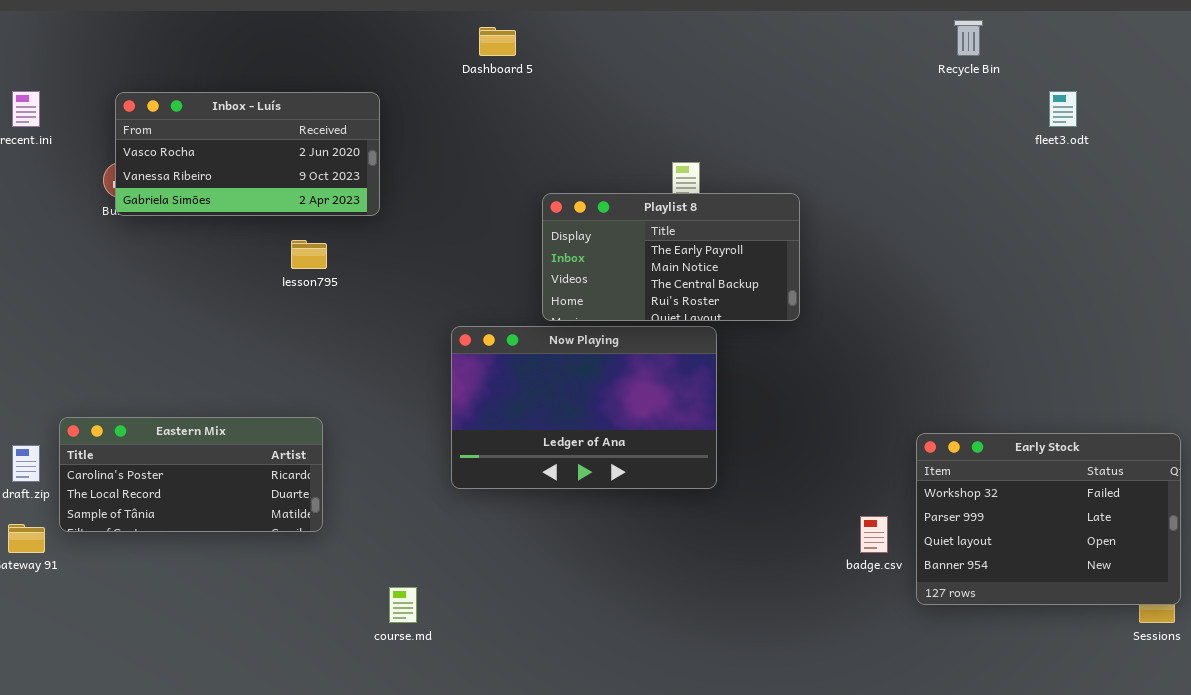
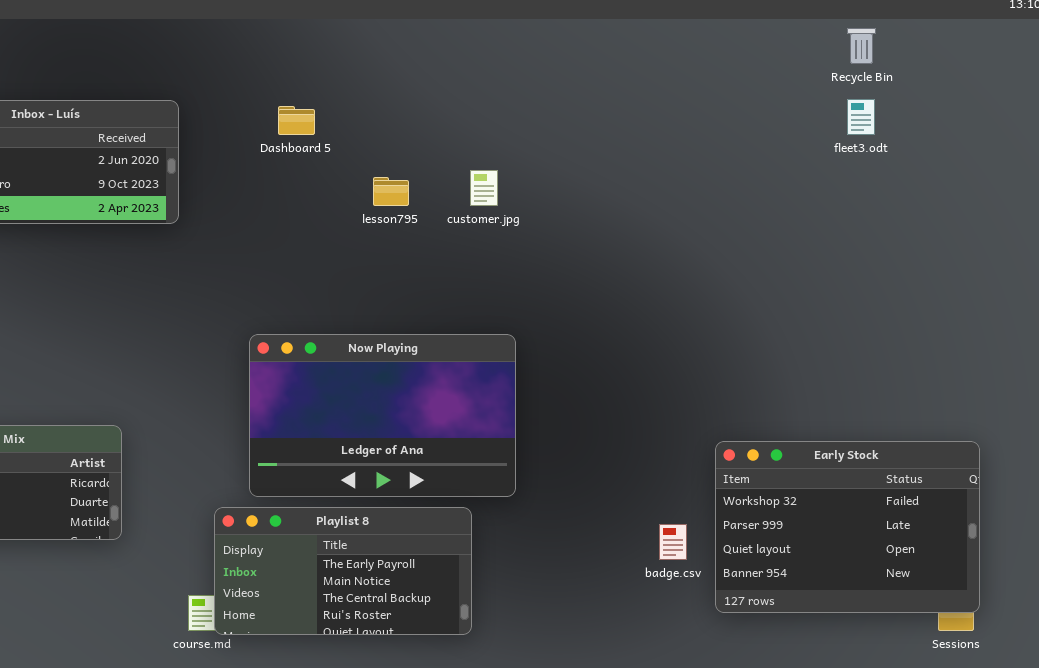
Recycle Bin: [954,20,983,56] -> [847,28,876,64], moved
Dashboard 5: [479,27,516,56] -> [278,106,315,135], moved
Playlist 8: [542,193,800,321] -> [214,507,472,635], moved
lesson795: [291,240,327,269] -> [373,177,409,206], moved

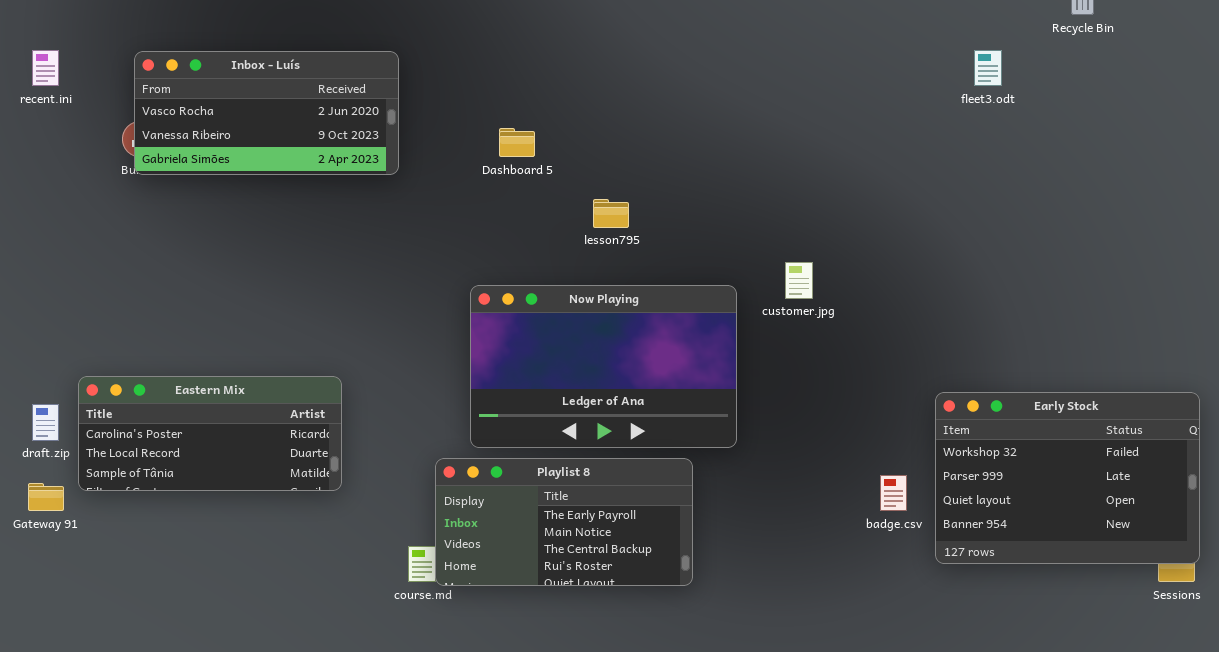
fleet3.odt: [847,99,875,135] -> [974,50,1002,86], moved
Dashboard 5: [278,106,315,135] -> [499,128,535,157], moved
customer.jpg: [470,170,498,206] -> [785,262,813,299], moved
lesson795: [373,177,409,206] -> [593,199,629,228], moved

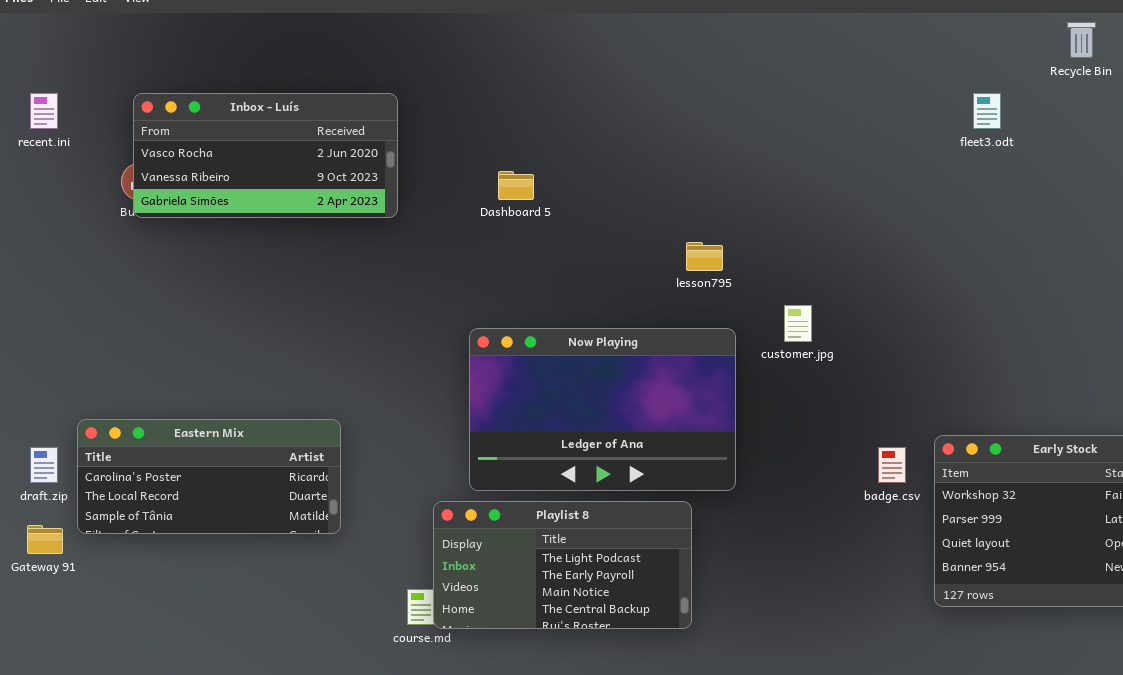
lesson795: [593,199,629,228] -> [686,242,723,271], moved
Playlist 8: [435,458,693,586] -> [433,501,692,629], scrolled up 1 row
badge.csv: [880,475,907,511] -> [878,447,906,483], moved

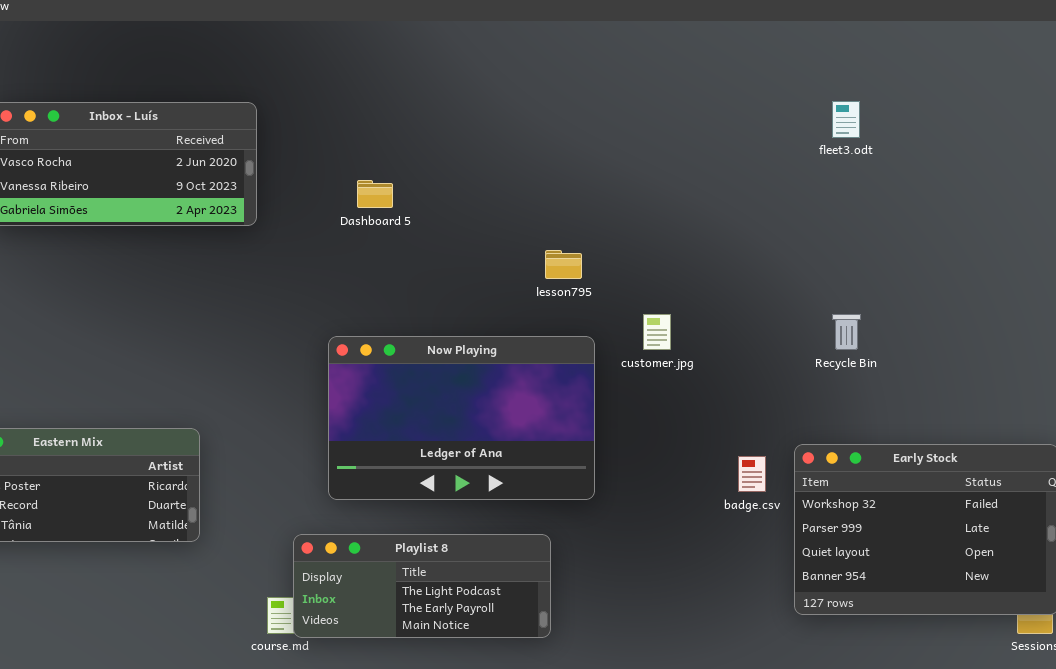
Recycle Bin: [1067,22,1096,58] -> [832,314,861,350], moved
Playlist 8: [433,501,692,629] -> [293,534,551,638], resized

